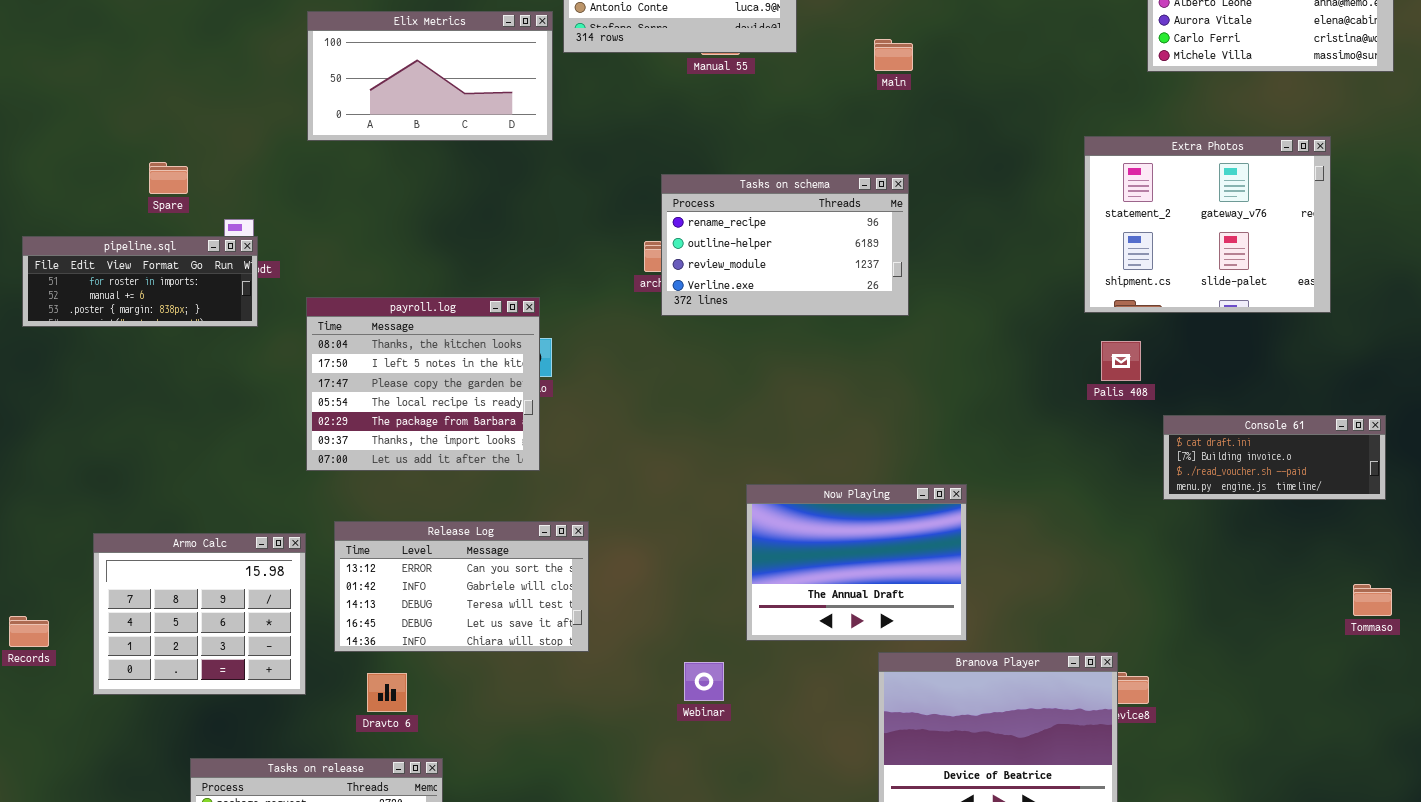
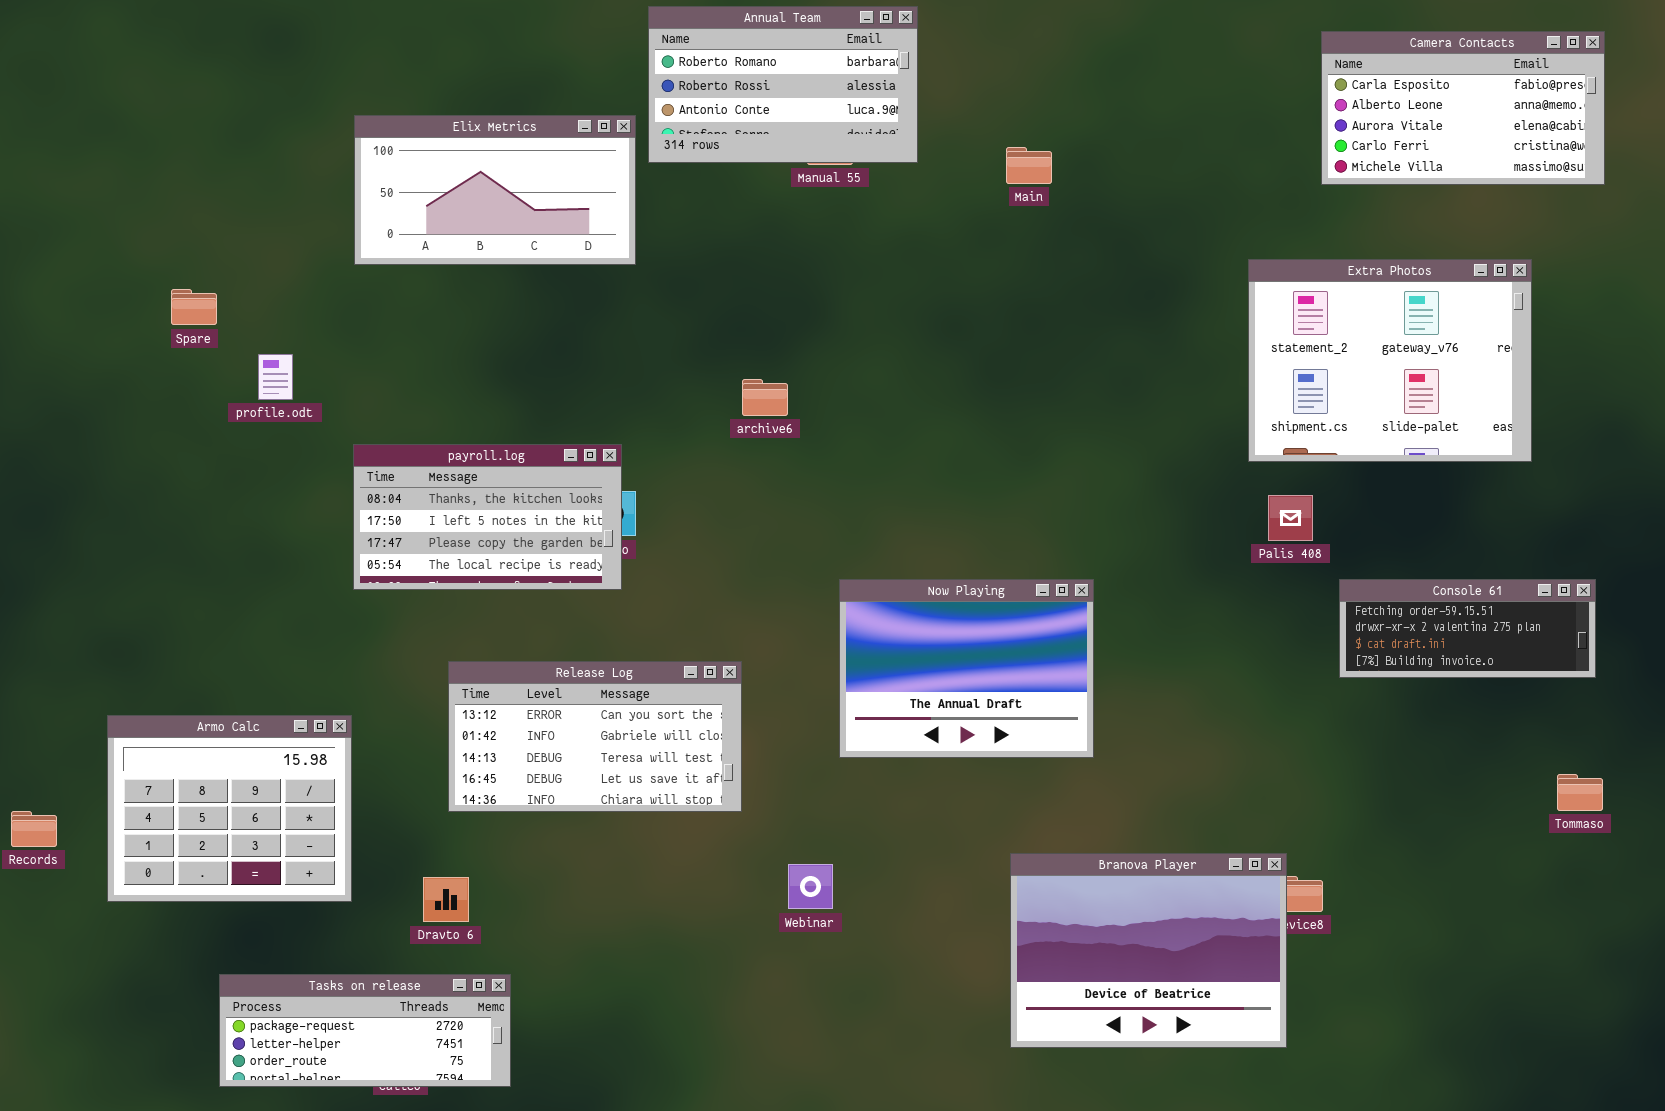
Tasks on schema: [661,174,909,316] -> none, closed
pipeline.sql: [22,236,258,327] -> none, closed
payroll.log: [306,297,540,471] -> [353,444,622,590], resized
Console 61: [1163,415,1386,500] -> [1339,579,1596,678], scrolled up 2 rows
Now Playing: [746,484,967,641] -> [839,579,1094,758], moved
Release Log: [334,521,589,652] -> [448,661,742,812], moved

